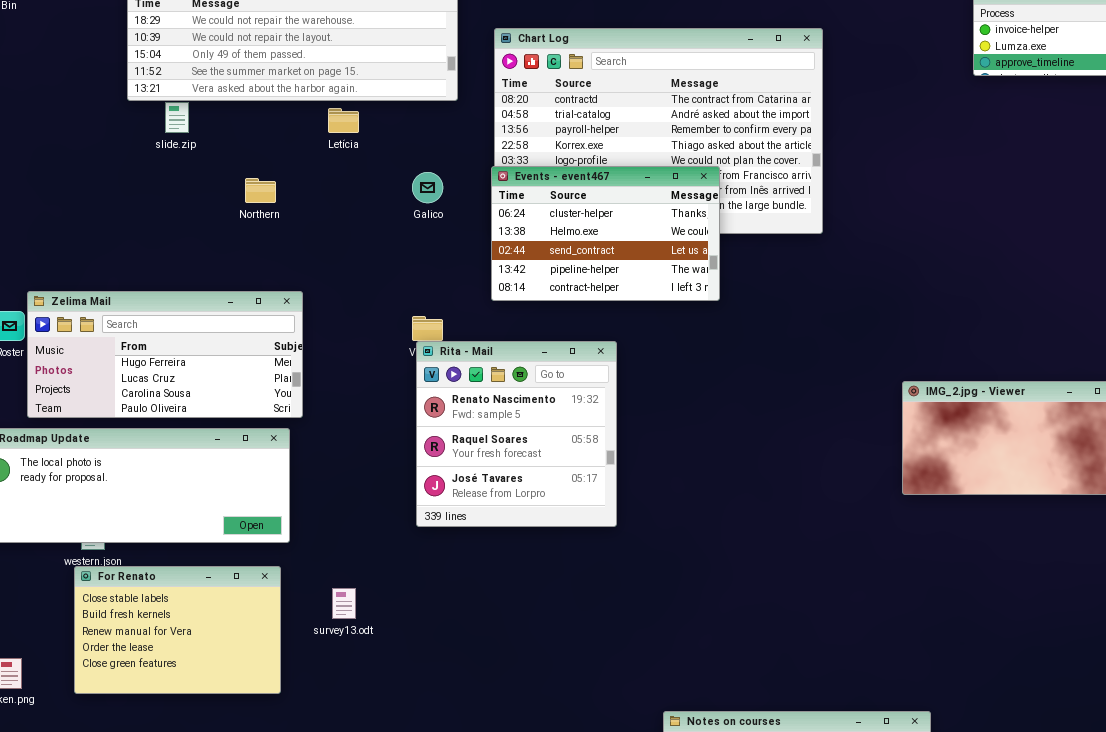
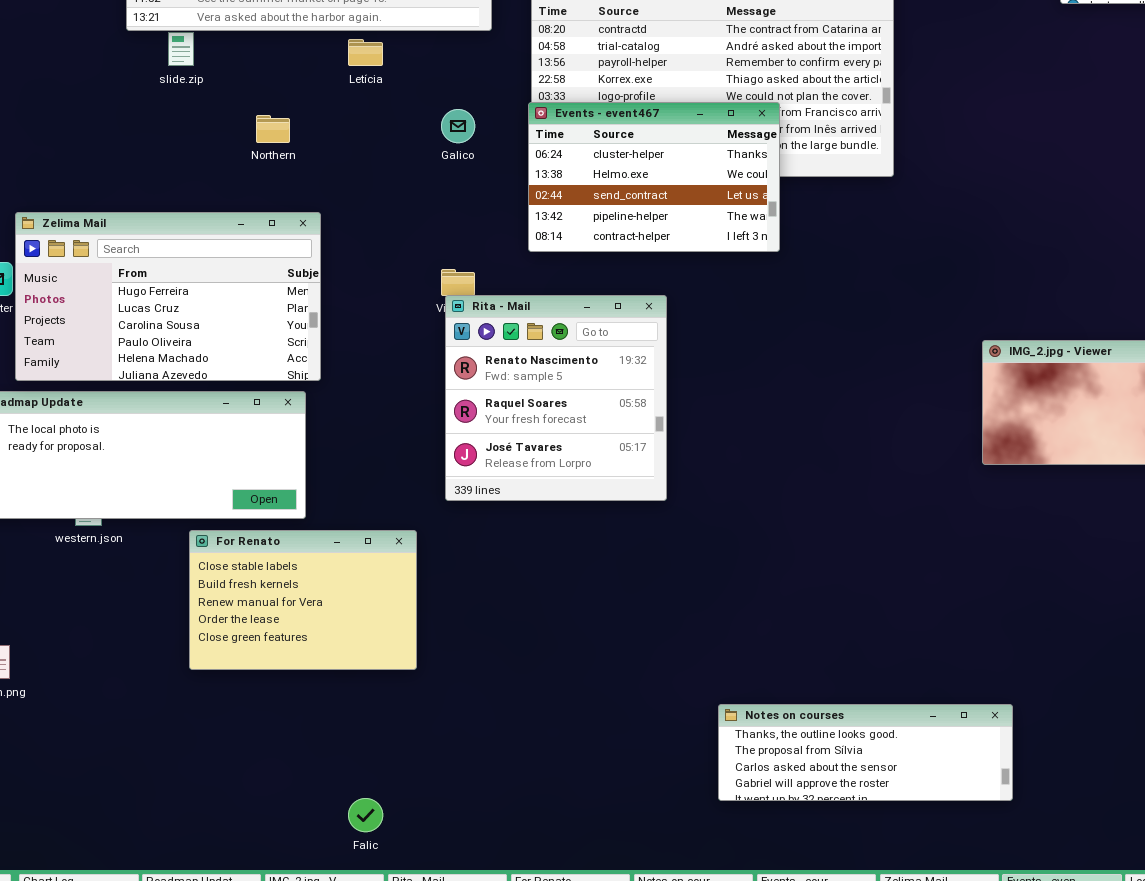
Zelima Mail: [27,291,303,418] -> [15,212,321,381], resized
For Renato: [74,566,281,694] -> [189,530,417,670], moved

